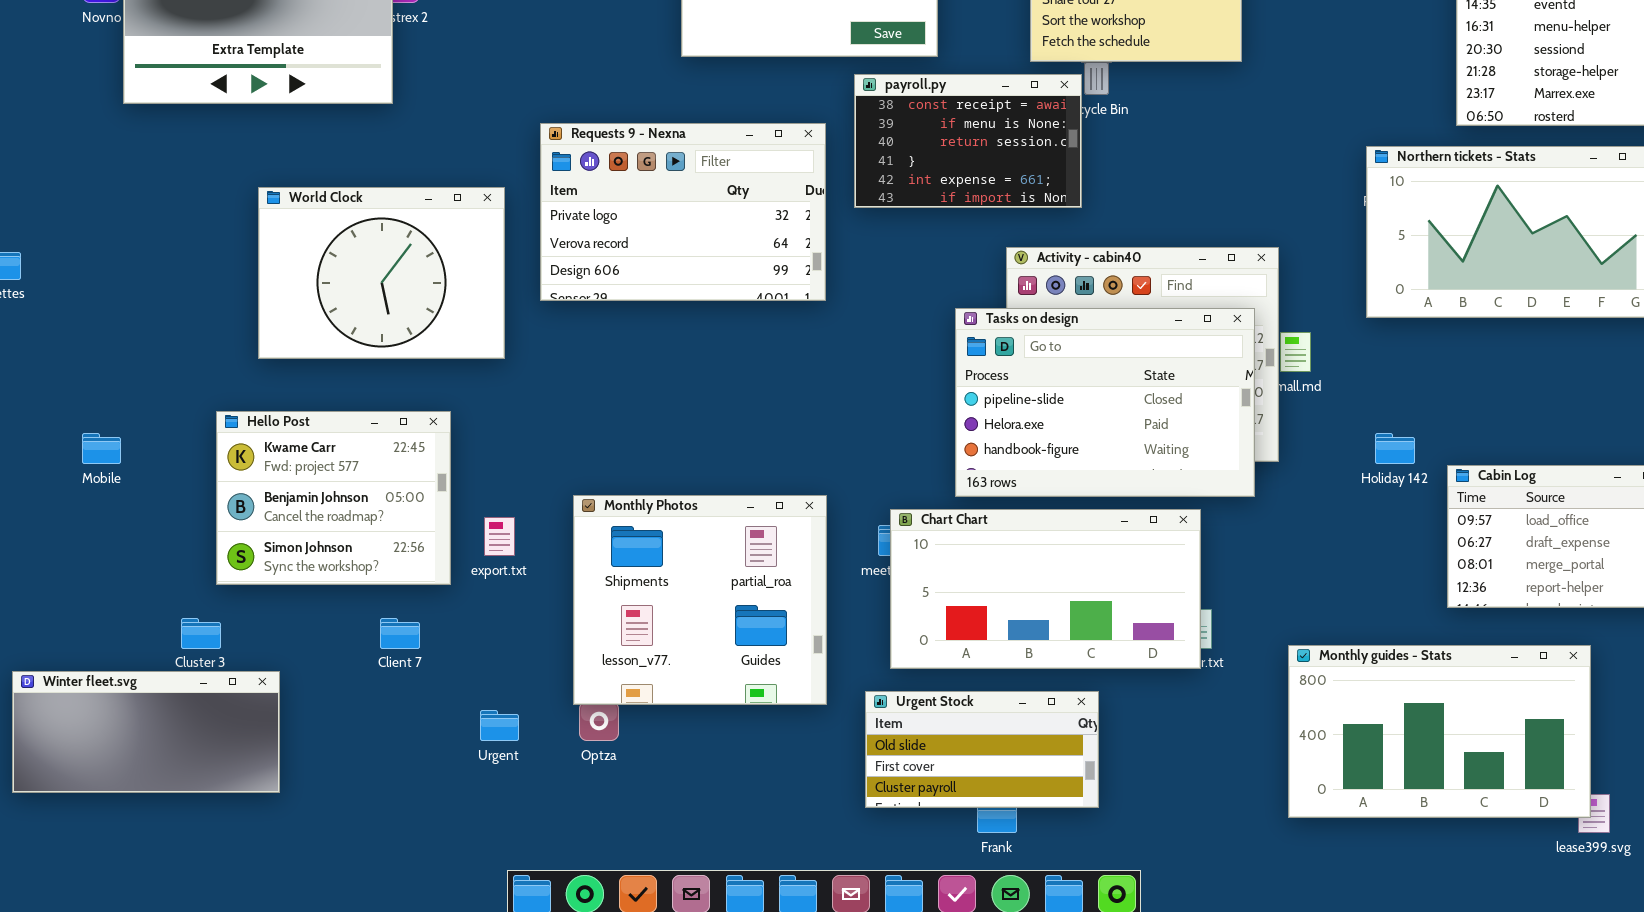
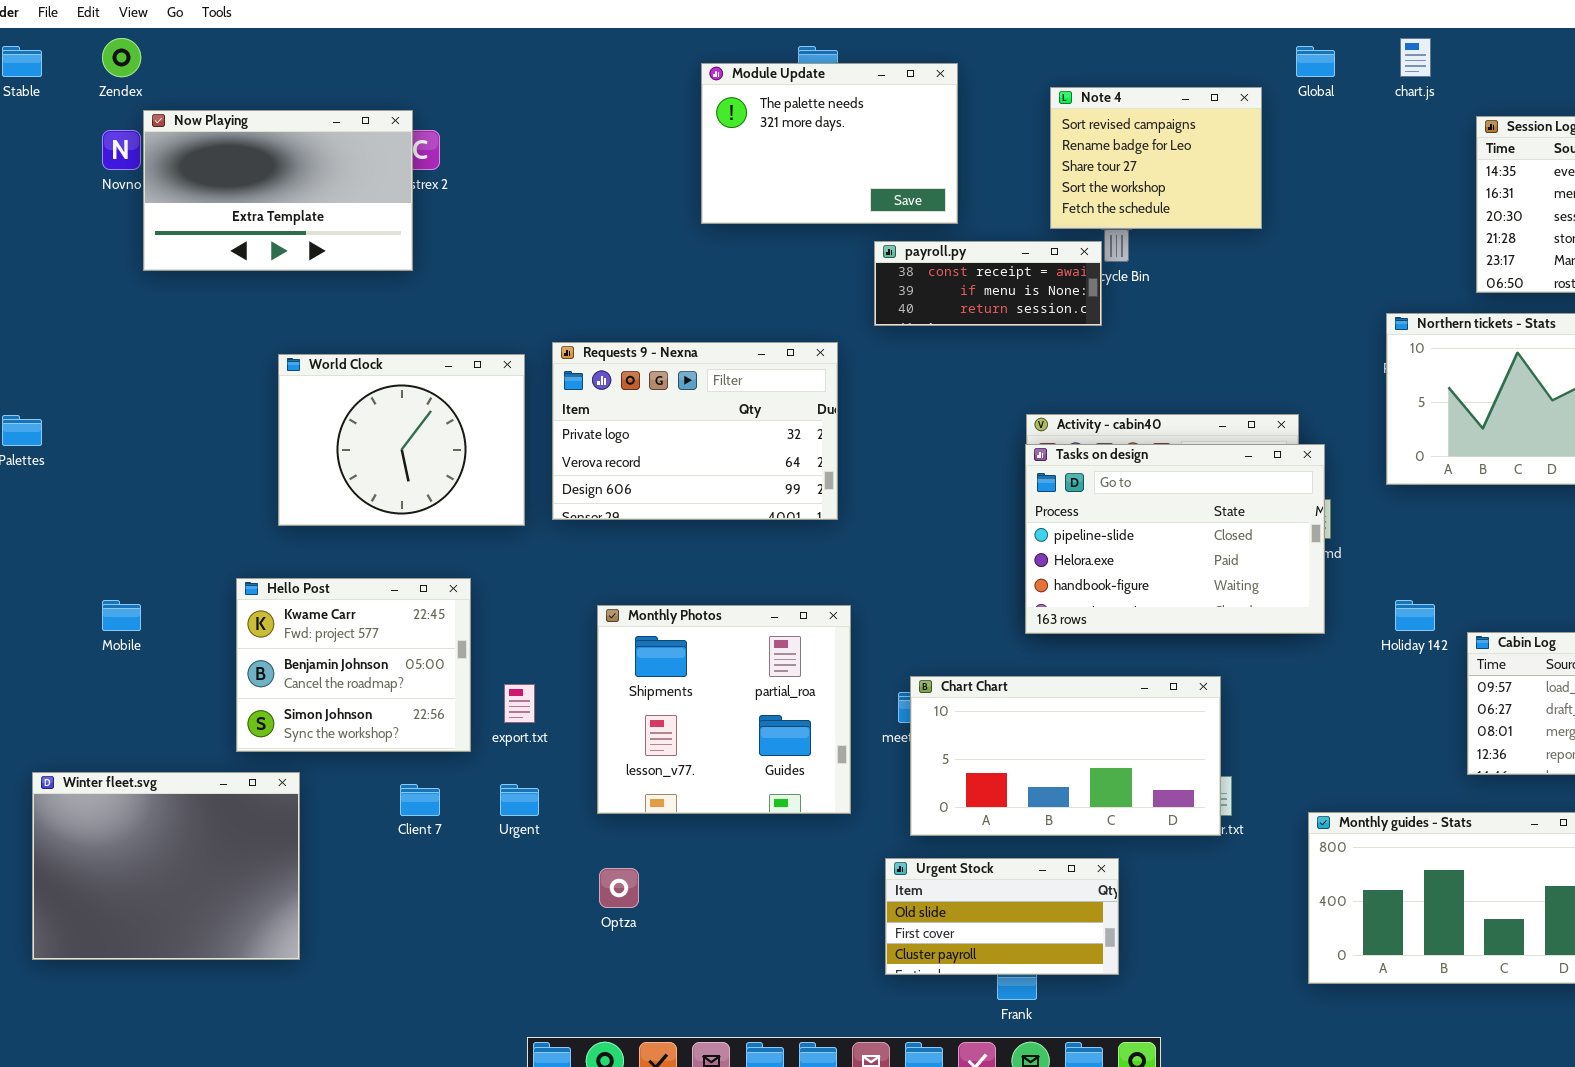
payroll.py: [854,74,1082,208] -> [874,241,1102,326], resized
Requests 9 - Nexna: [540,123,826,301] -> [552,342,838,520], moved
Tasks on design: [955,308,1255,497] -> [1025,444,1325,634], moved
Monthly Photos: [573,495,827,705] -> [597,605,851,814], moved
Winter fleet.svg: [12,671,280,793] -> [32,772,300,960], resized
Urgent: [480,710,519,741] -> [500,784,539,816], moved

